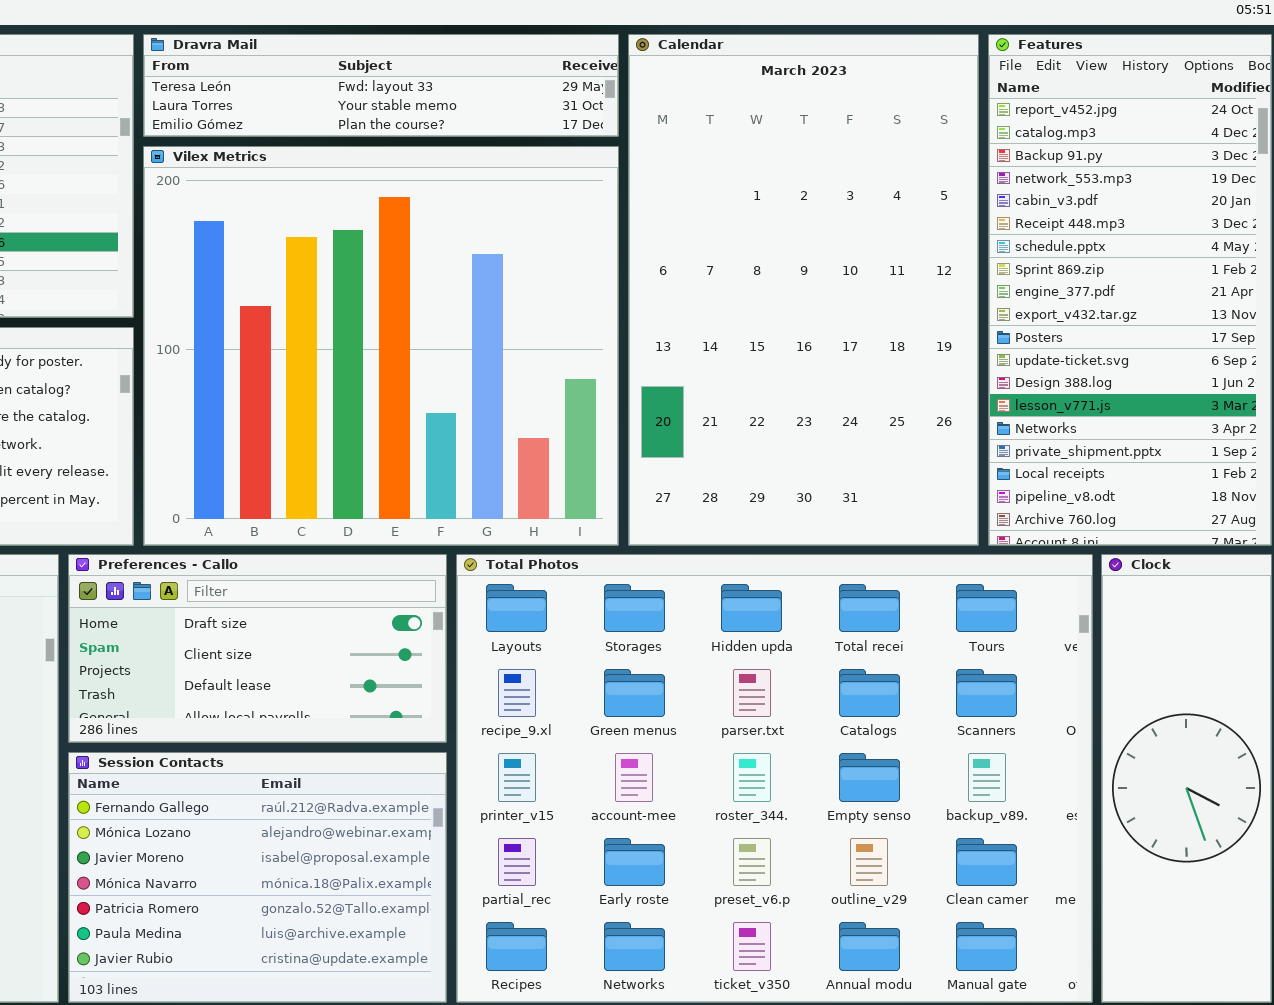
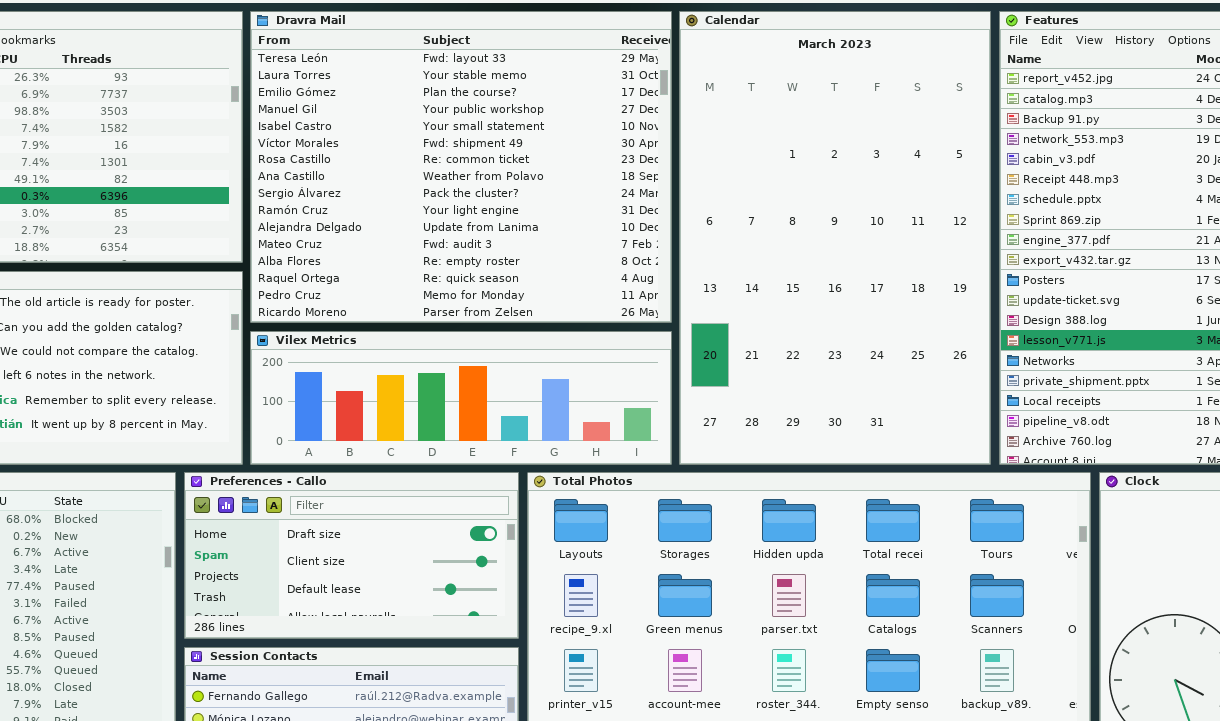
Dravra Mail: [143,34,619,137] -> [250,11,672,323], resized
Vilex Metrics: [143,146,619,546] -> [250,331,672,465], resized

